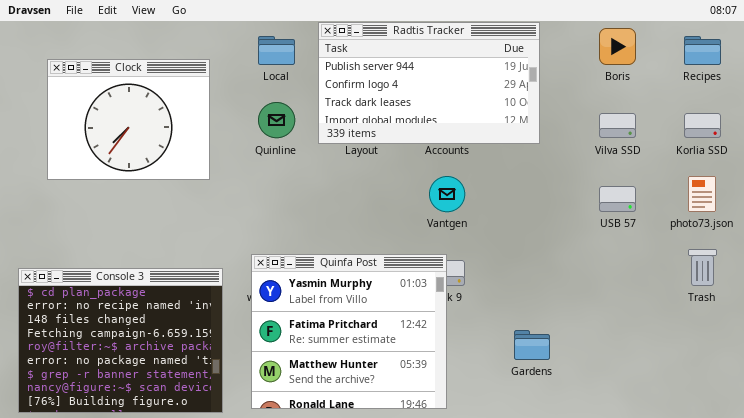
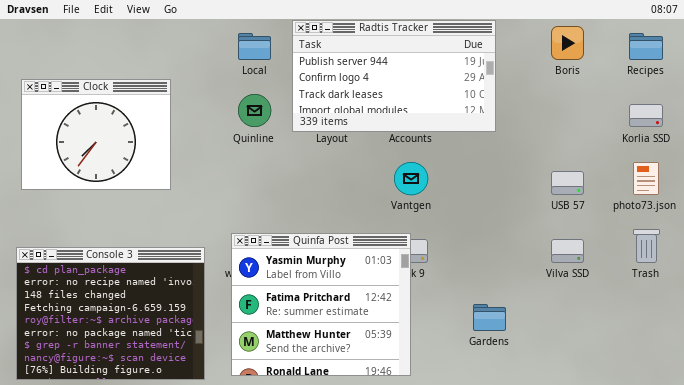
Clock: [47,59,210,180] -> [21,79,171,190], moved
Vilva SSD: [599,113,636,138] -> [551,239,584,263], moved

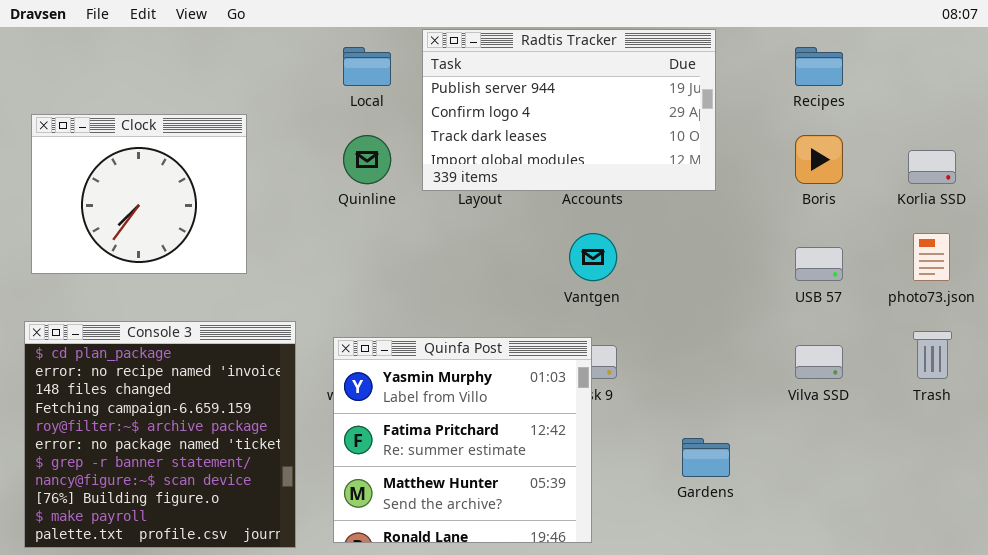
Boris: [551,26,584,60] -> [795,135,843,184], moved
Recipes: [629,33,663,60] -> [795,47,843,86], moved
Console 3: [16,247,205,380] -> [24,321,296,548], resized

